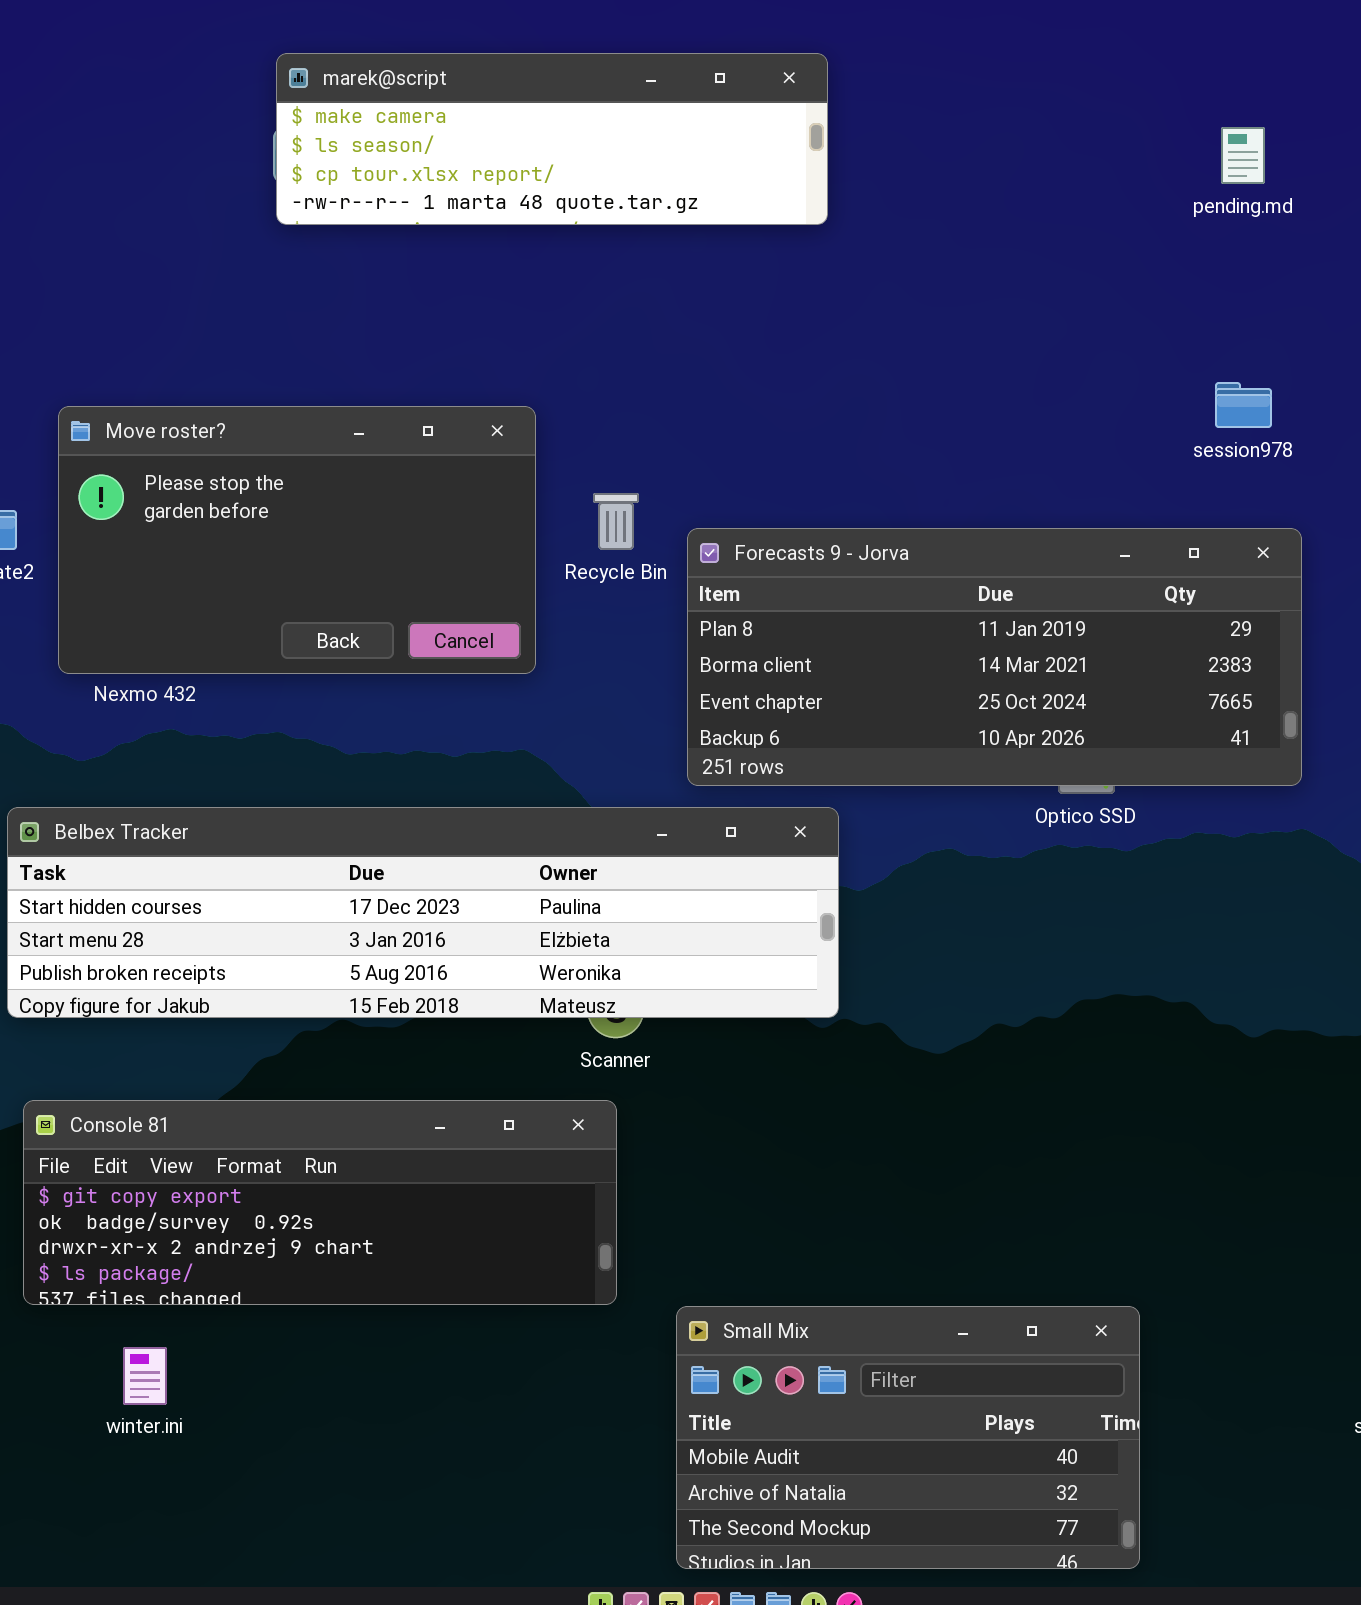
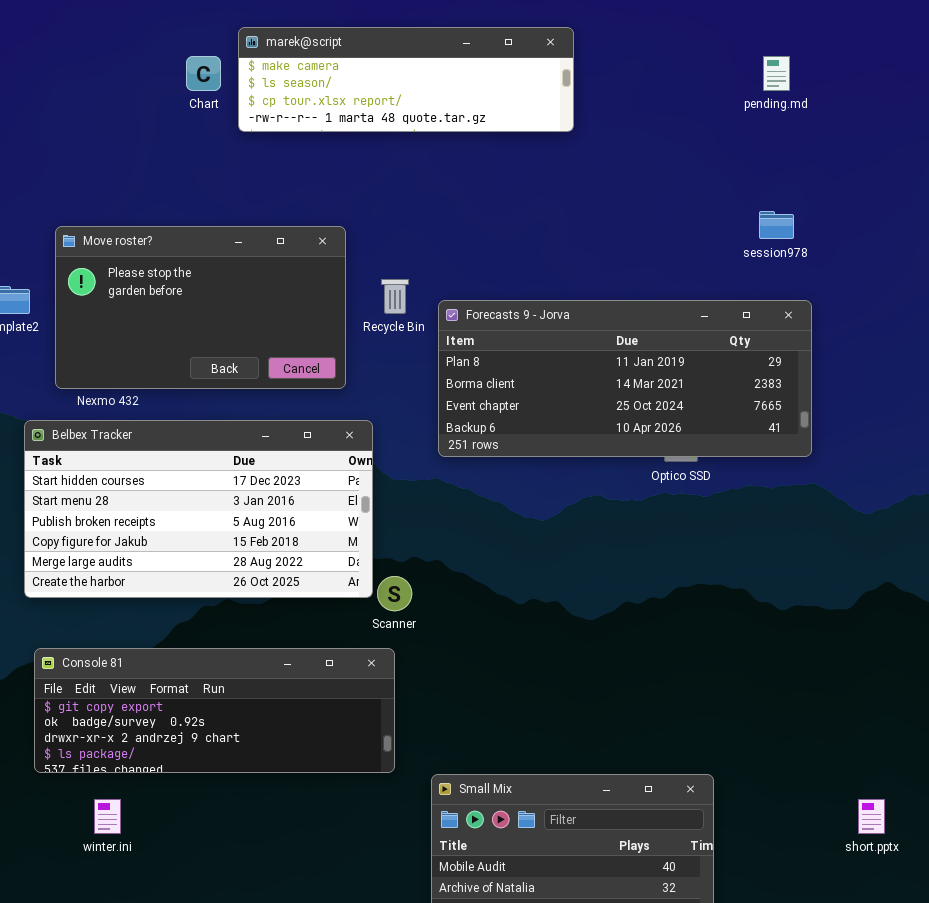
marek@script: [276,53,828,225] -> [238,27,574,132], moved
Belbex Tracker: [7,807,839,1018] -> [24,420,373,598], resized

